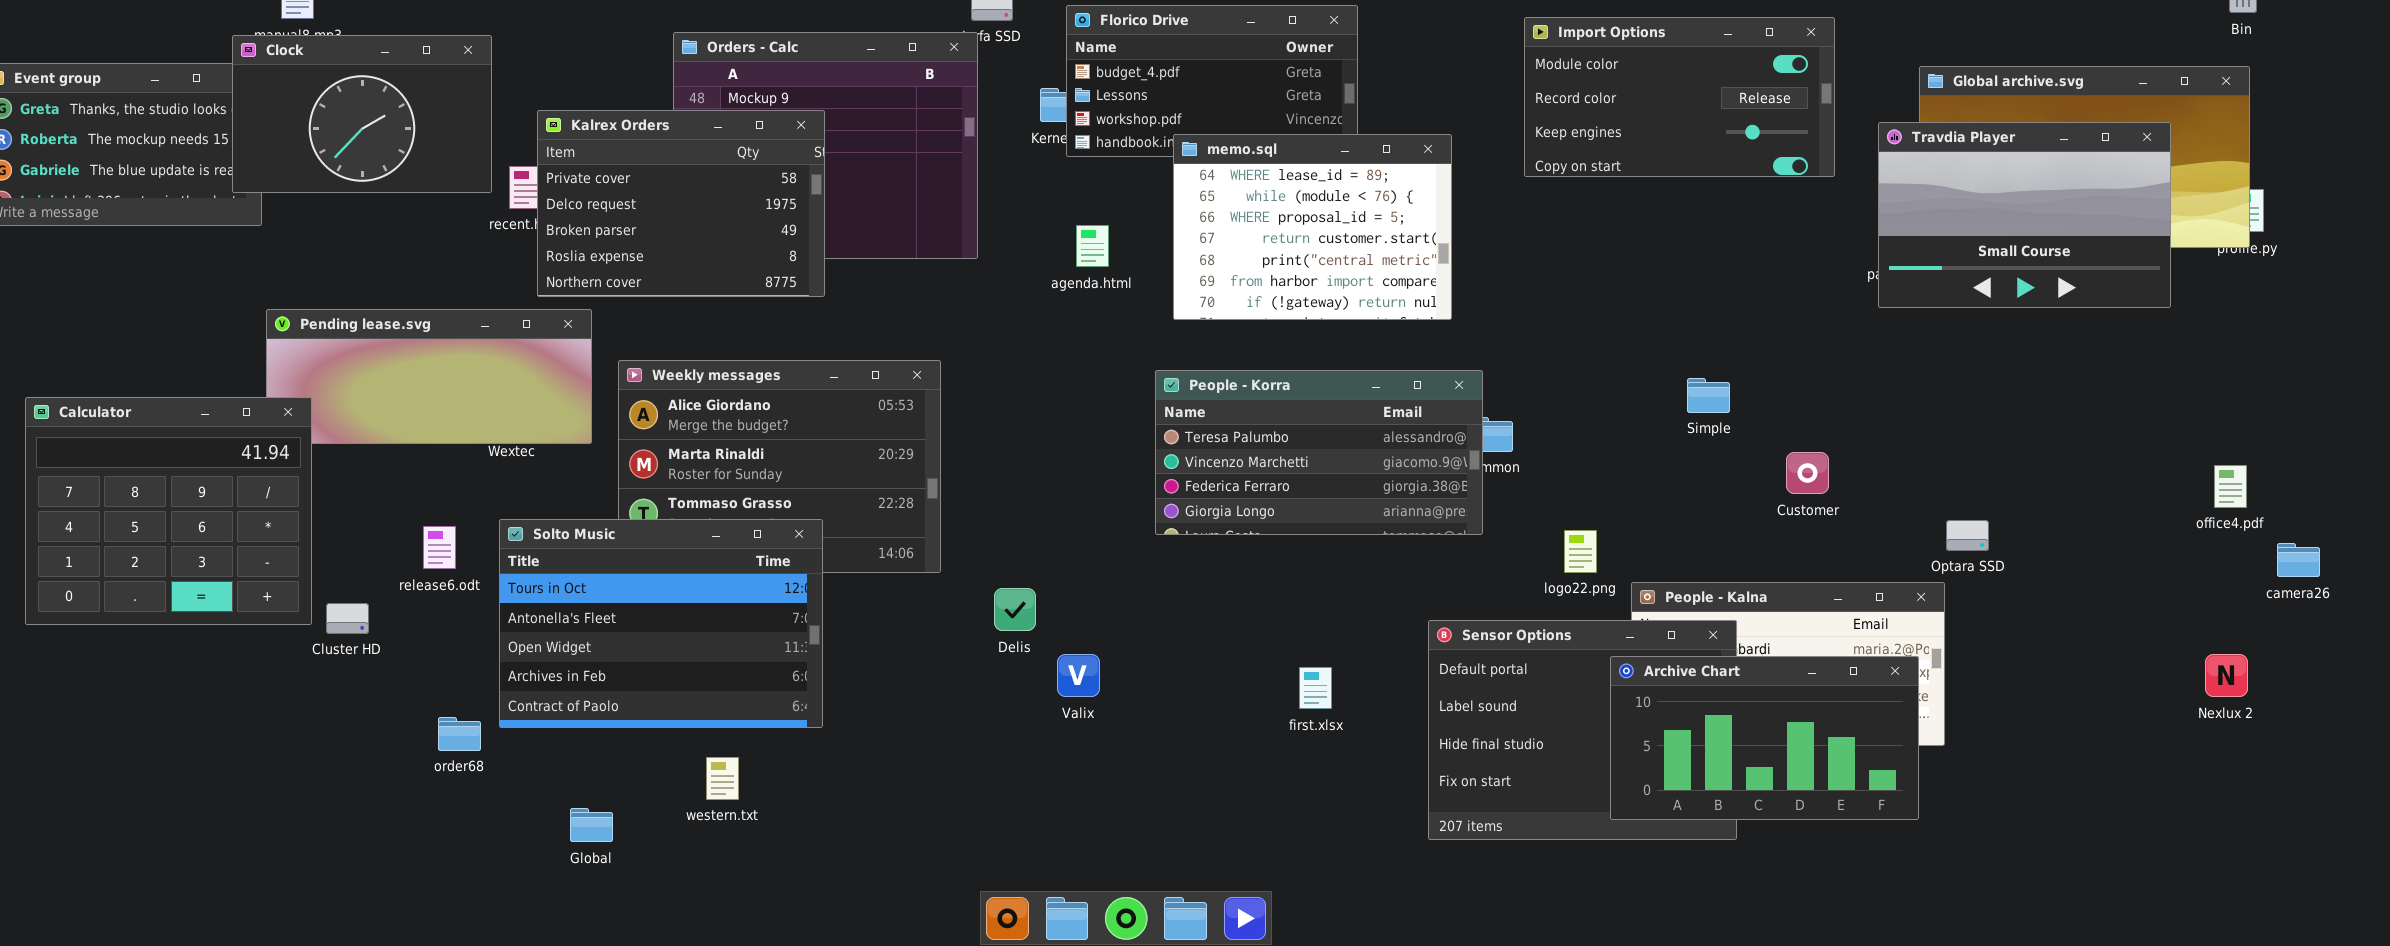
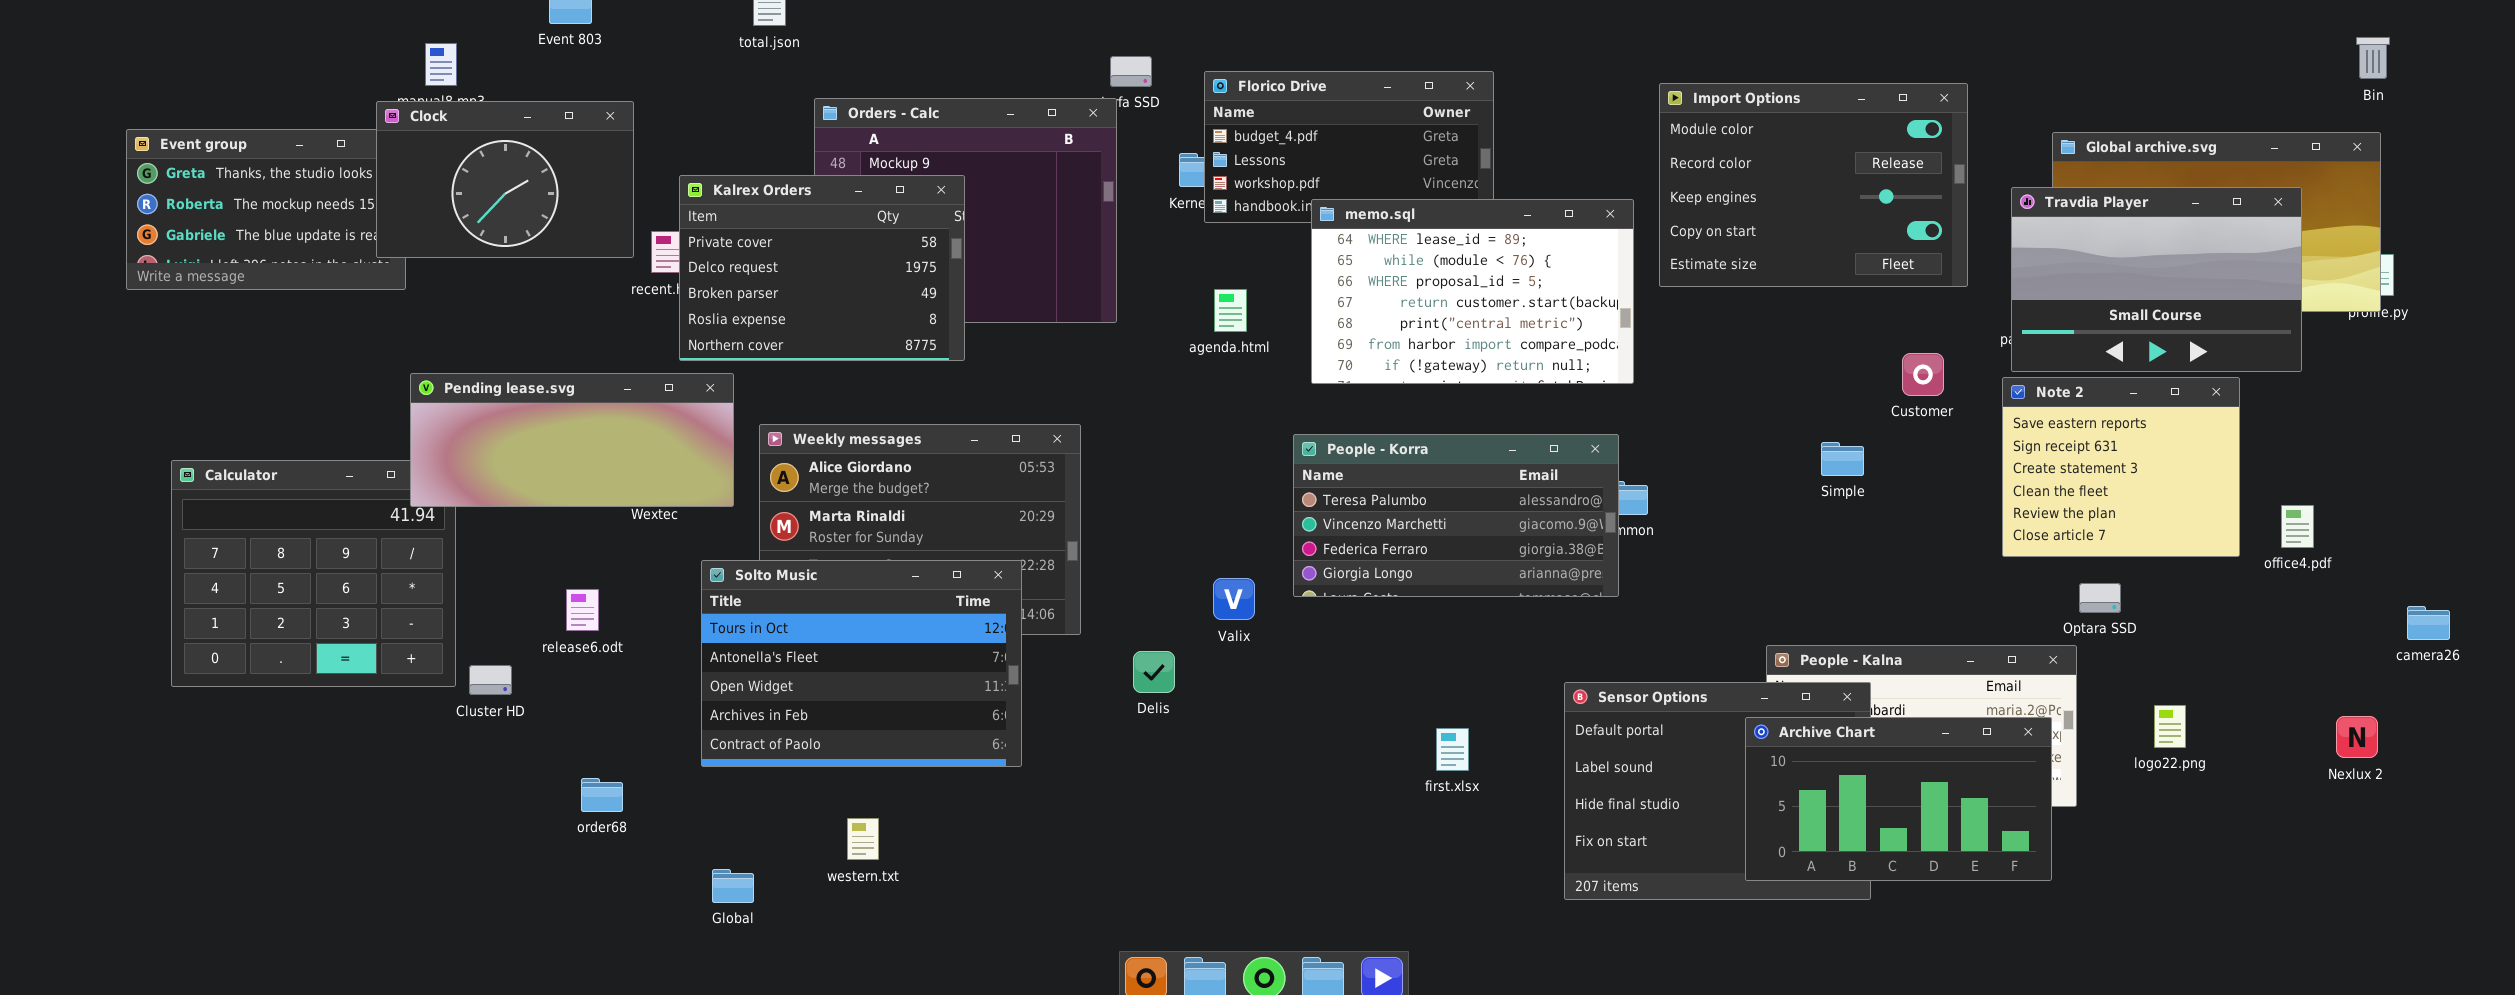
Import Options: [1524,17,1835,177] -> [1659,83,1968,287], resized
memo.sql: [1173,134,1452,320] -> [1311,199,1634,384], resized
Pending lease.svg: [266,309,592,444] -> [410,373,734,507], raised
Note 2: none -> [2002,377,2240,557], opened
Customer: [1786,452,1829,494] -> [1902,353,1944,396], moved
office4.pdf: [2214,465,2247,508] -> [2281,505,2314,548], moved
Solto Music: [499,519,823,728] -> [701,560,1022,767], moved
logo22.png: [1564,530,1597,573] -> [2154,705,2186,748], moved
Valix: [1057,654,1100,697] -> [1213,578,1255,620], moved

